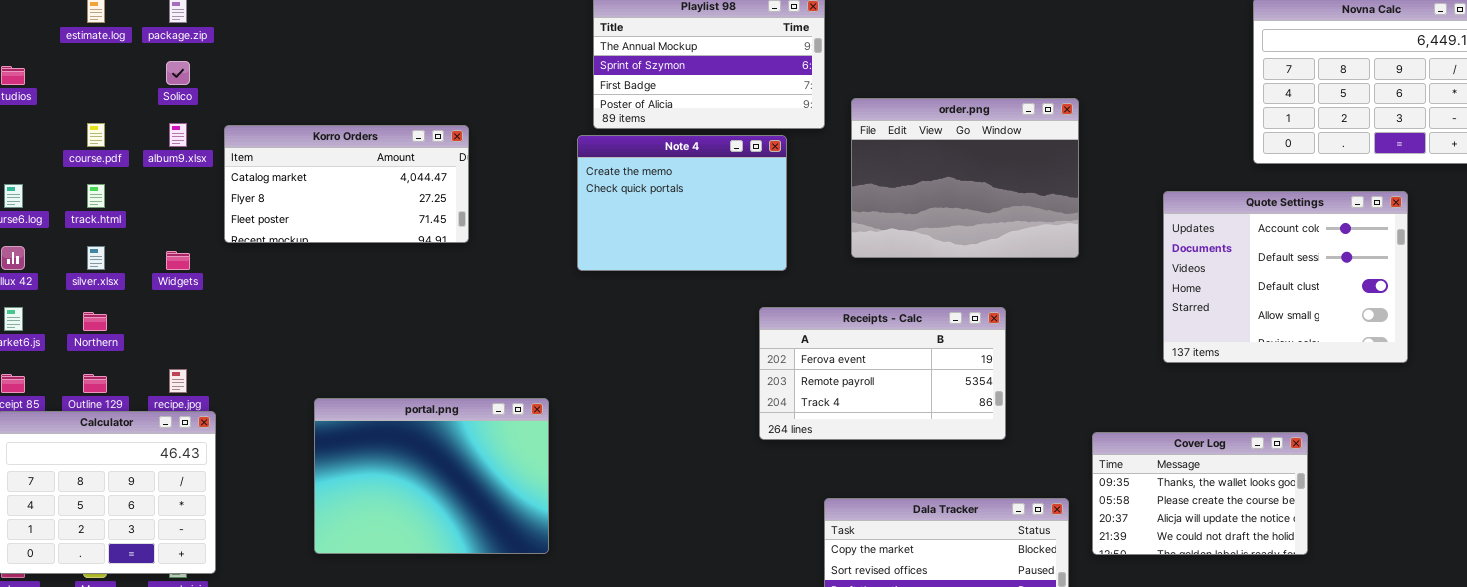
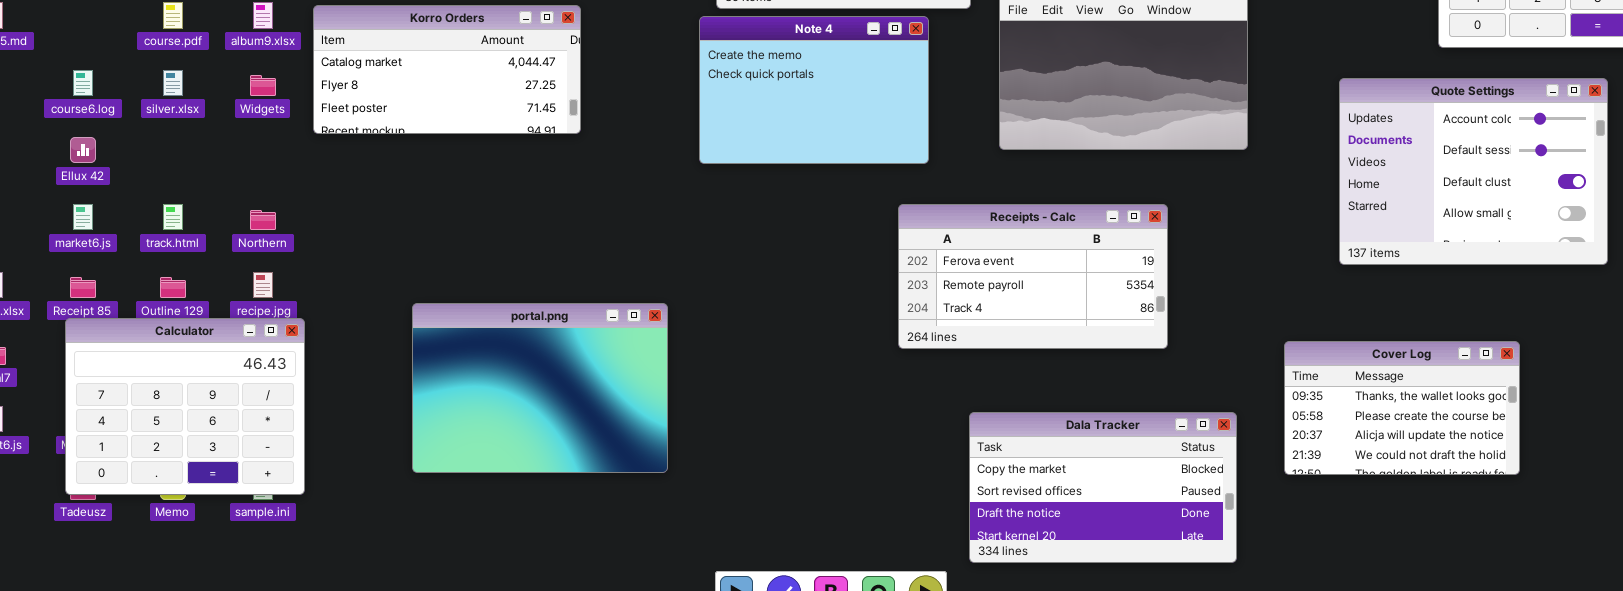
track.html: [87,184,105,208] -> [163,204,183,230], moved
silver.xlsx: [87,246,105,270] -> [163,70,183,96], moved
Widgets: [166,251,190,270] -> [250,75,276,96], moved
Northern: [83,312,107,331] -> [250,210,276,230], moved
Cover Log: [1092,432,1308,555] -> [1284,341,1520,475], moved

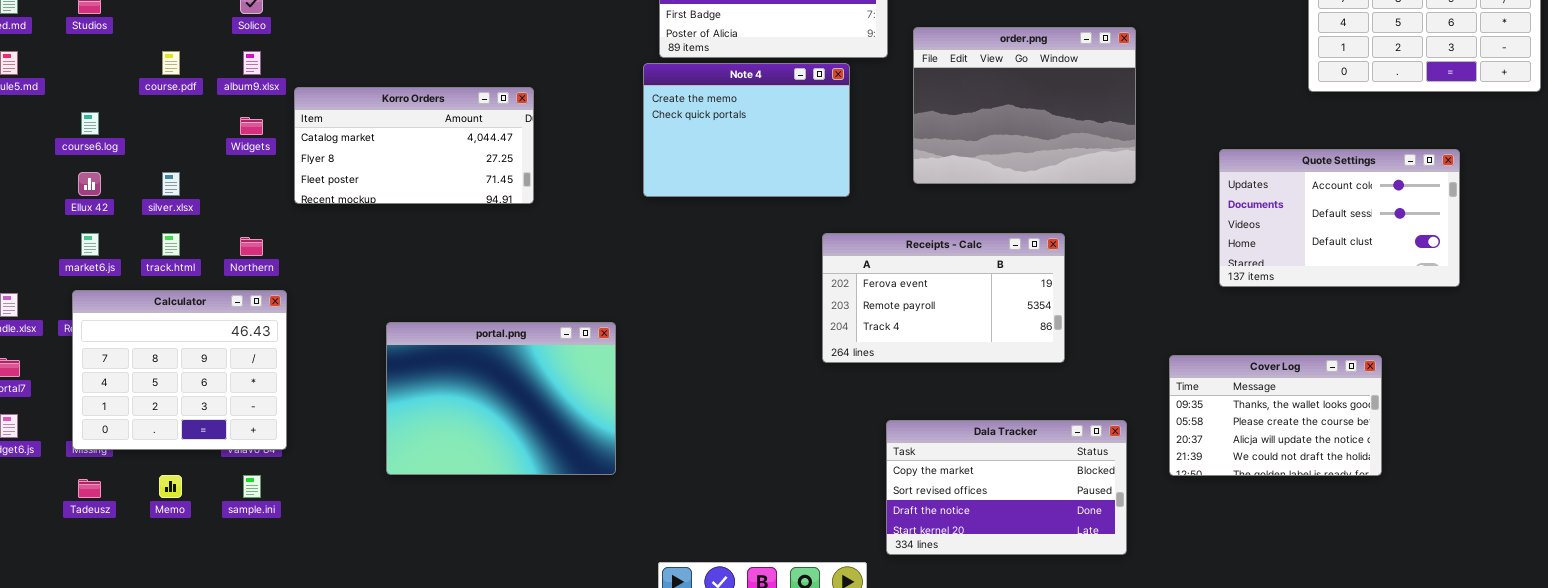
Korro Orders: [313,5,581,134] -> [294,87,534,204], moved
silver.xlsx: [163,70,183,96] -> [162,172,180,196], moved
Quote Settings: [1339,78,1608,265] -> [1219,149,1460,287], resized
Calculator: [65,318,305,495] -> [72,290,287,450], moved

